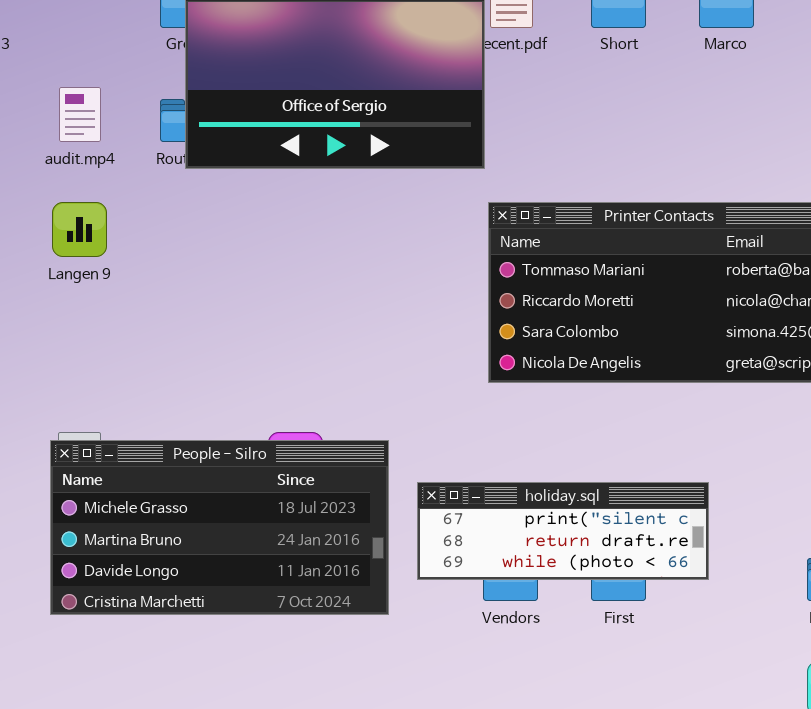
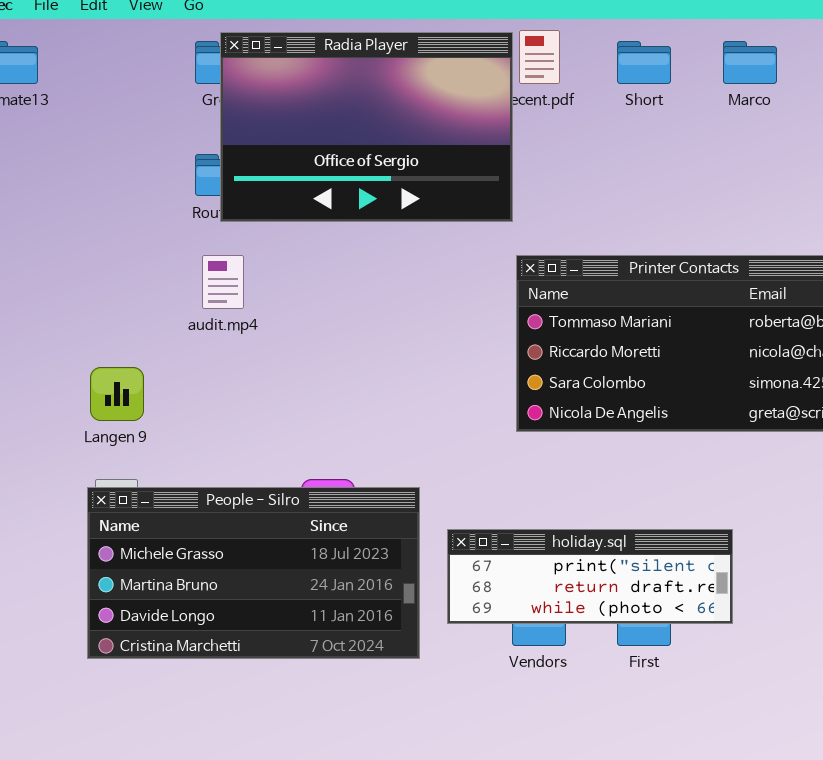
audit.mp4: [59,87,101,142] -> [202,255,244,309], moved
Langen 9: [52,202,107,257] -> [90,367,144,421], moved

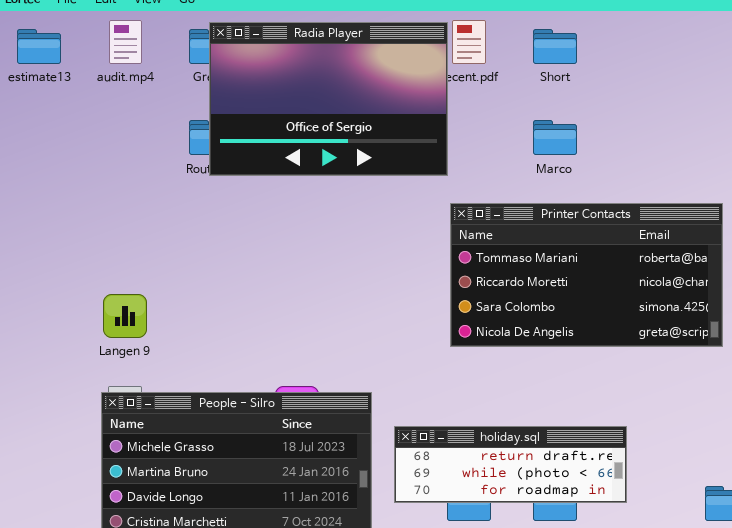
Marco: [723,41,777,84] -> [533,120,577,155], moved
audit.mp4: [202,255,244,309] -> [109,20,142,64], moved
holiday.sql: [447,529,733,624] -> [394,426,627,503], scrolled down 1 row

